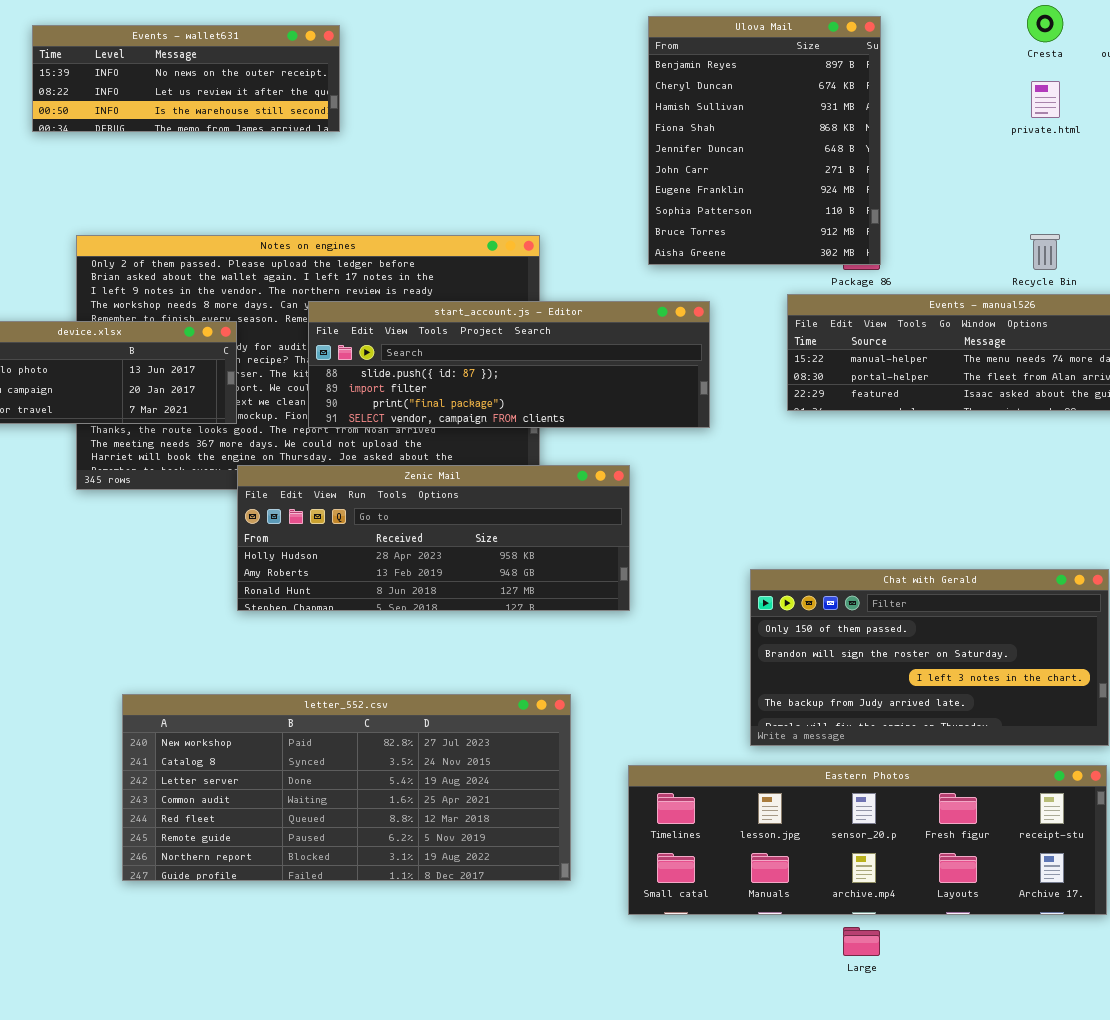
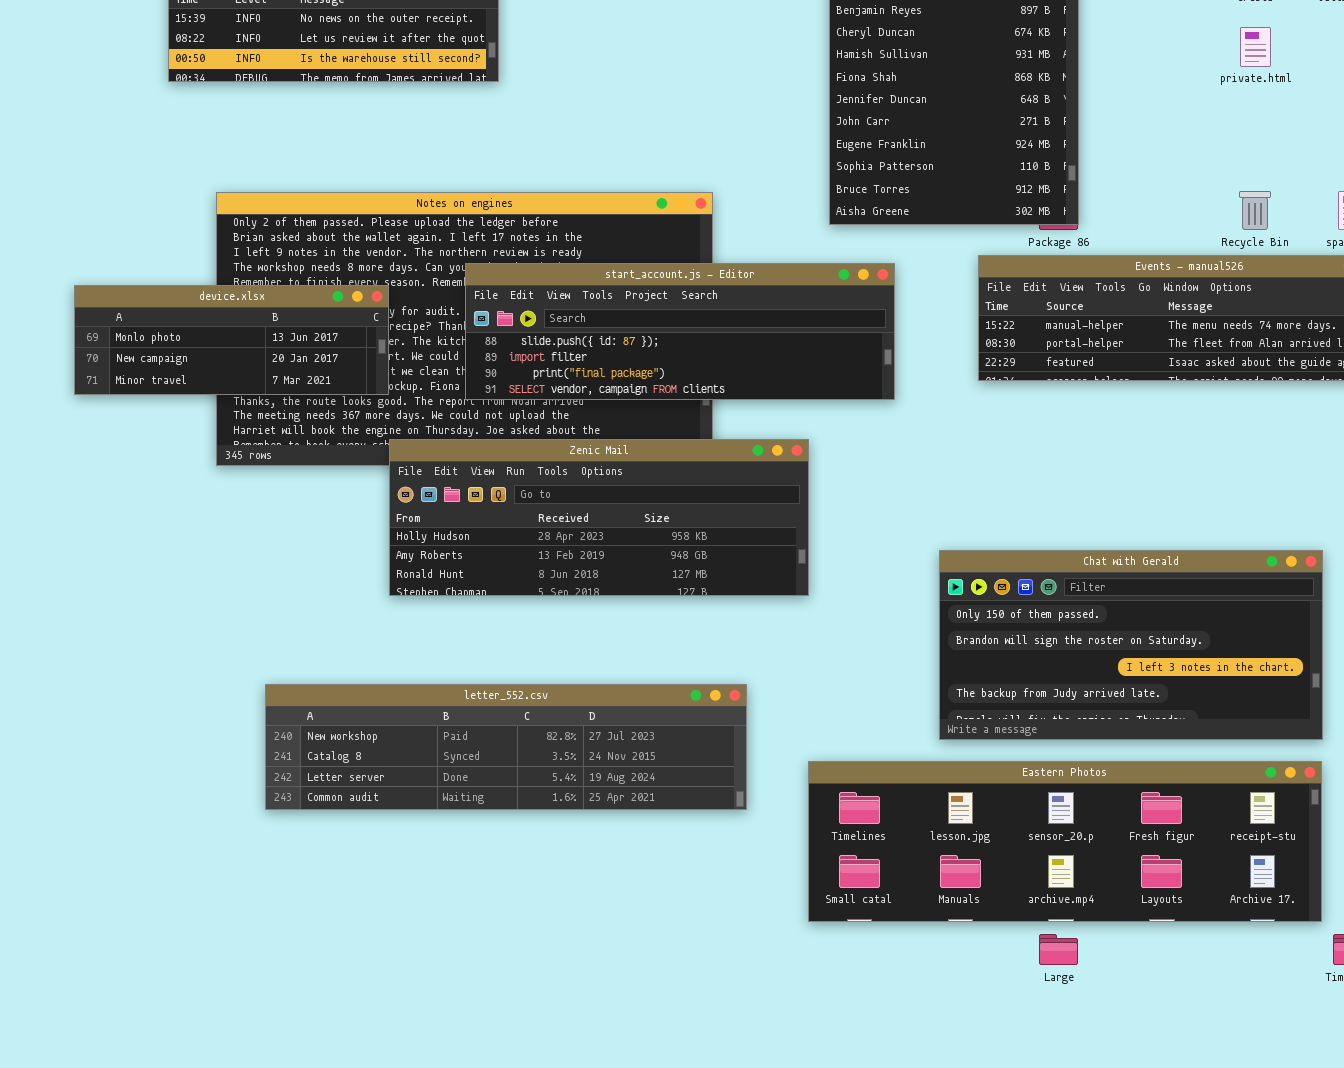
letter_552.csv: [122,694,571,881] -> [265,684,747,810], resized

